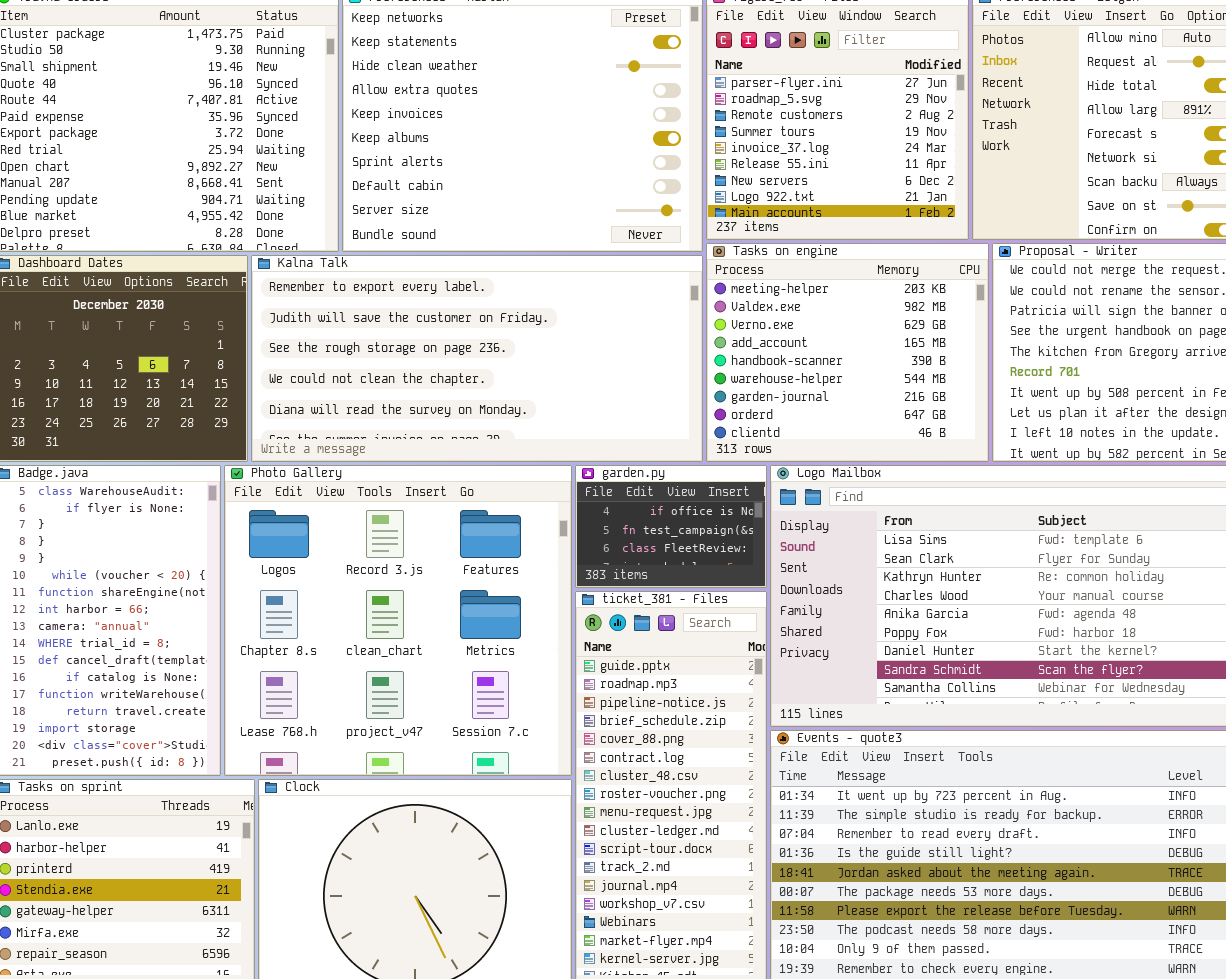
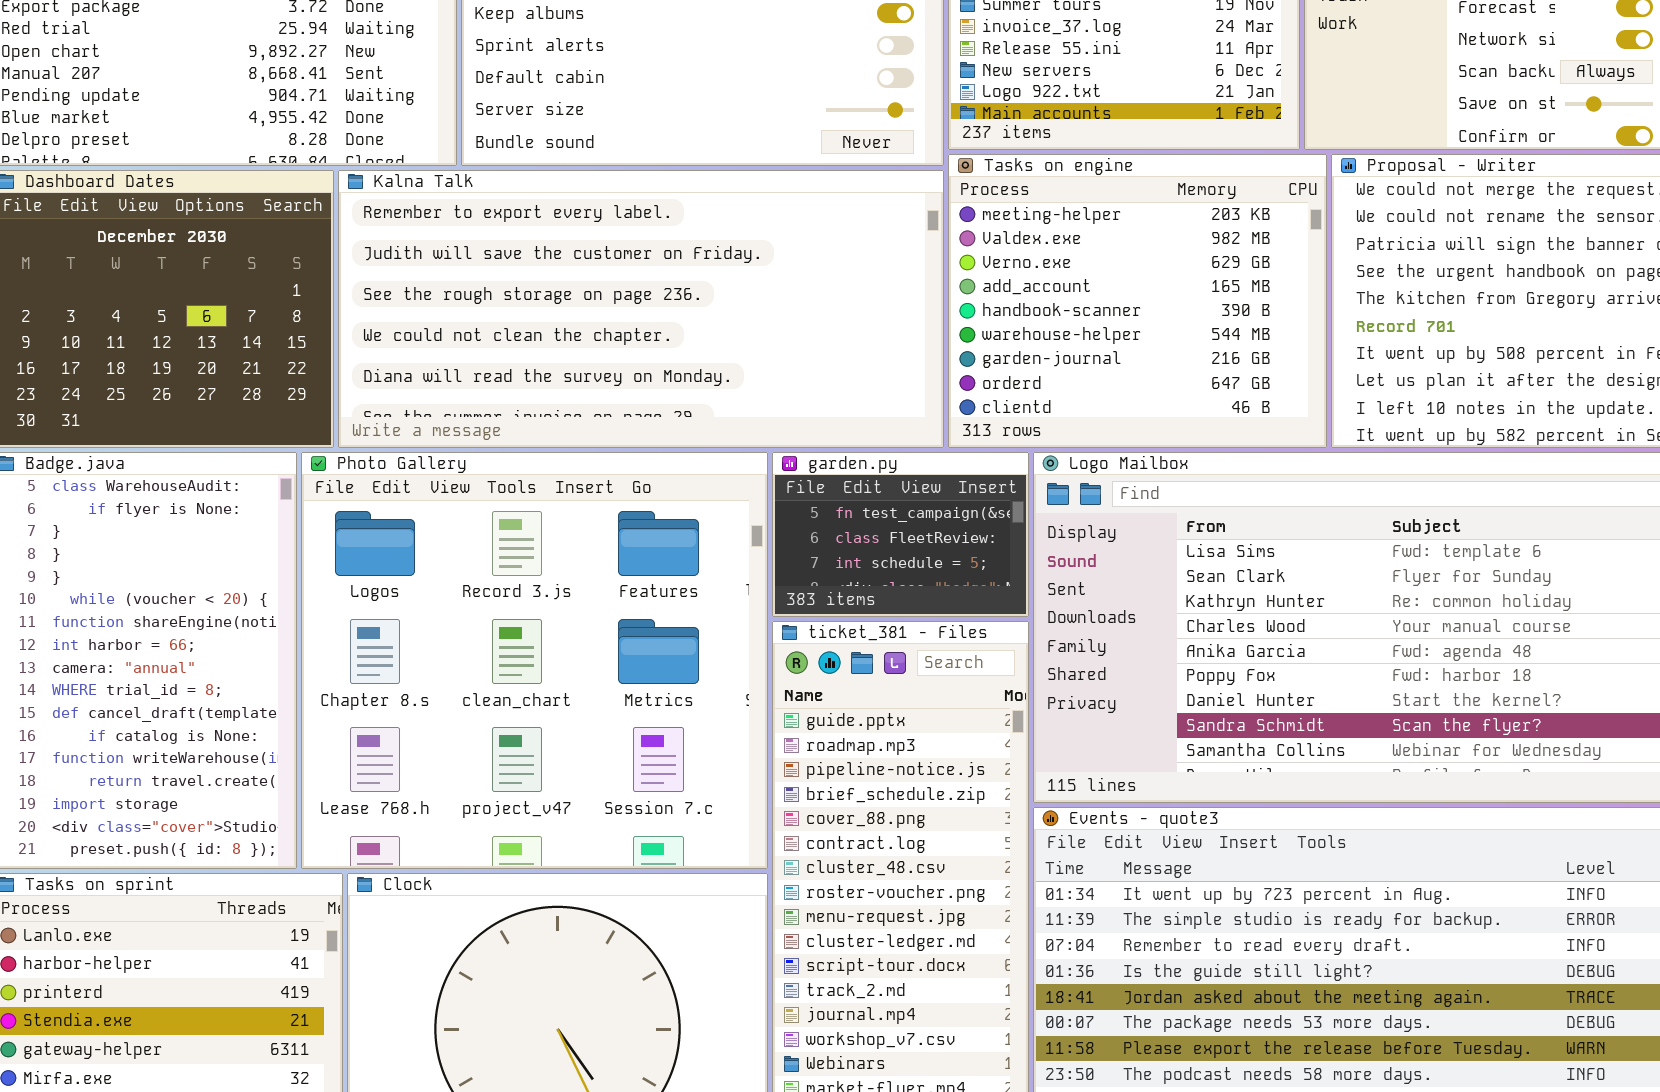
garden.py: [575,465,767,588] -> [772,452,1029,617], scrolled down 1 row

